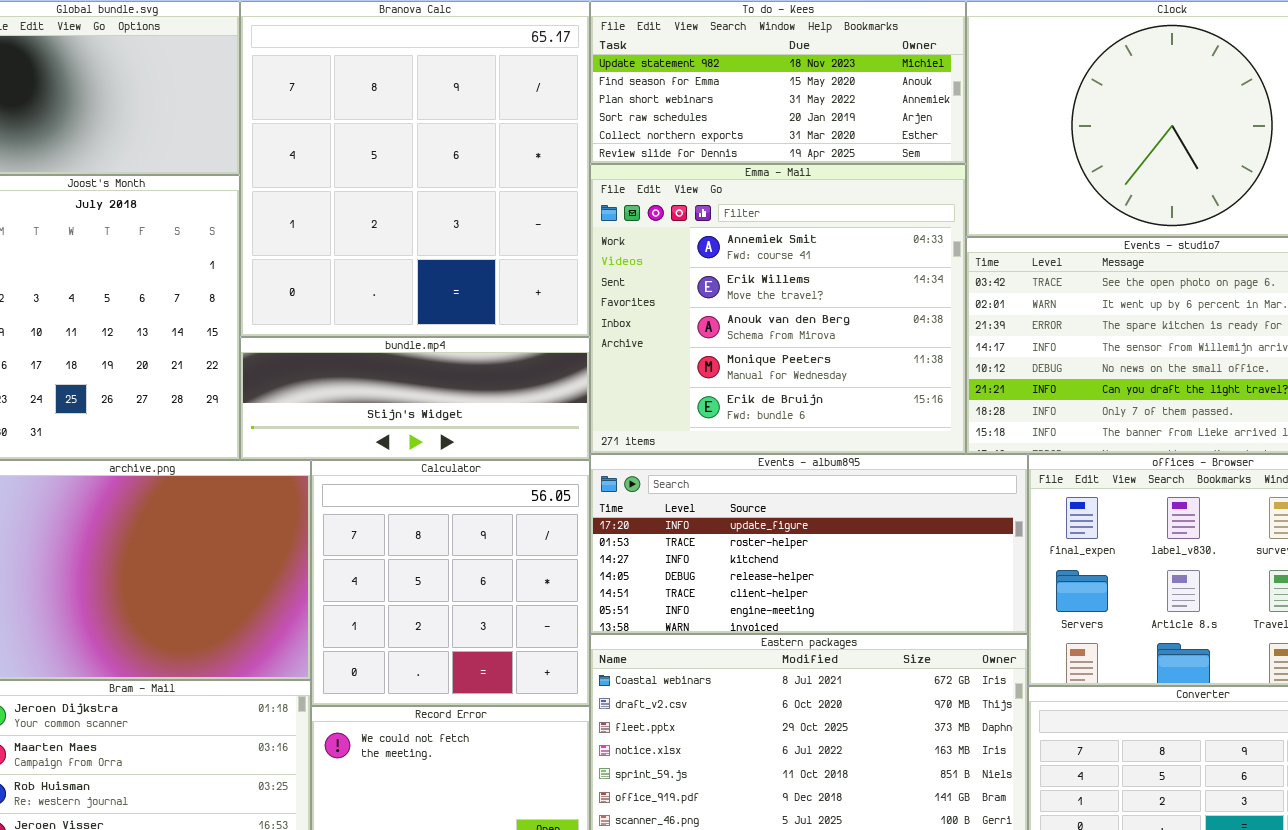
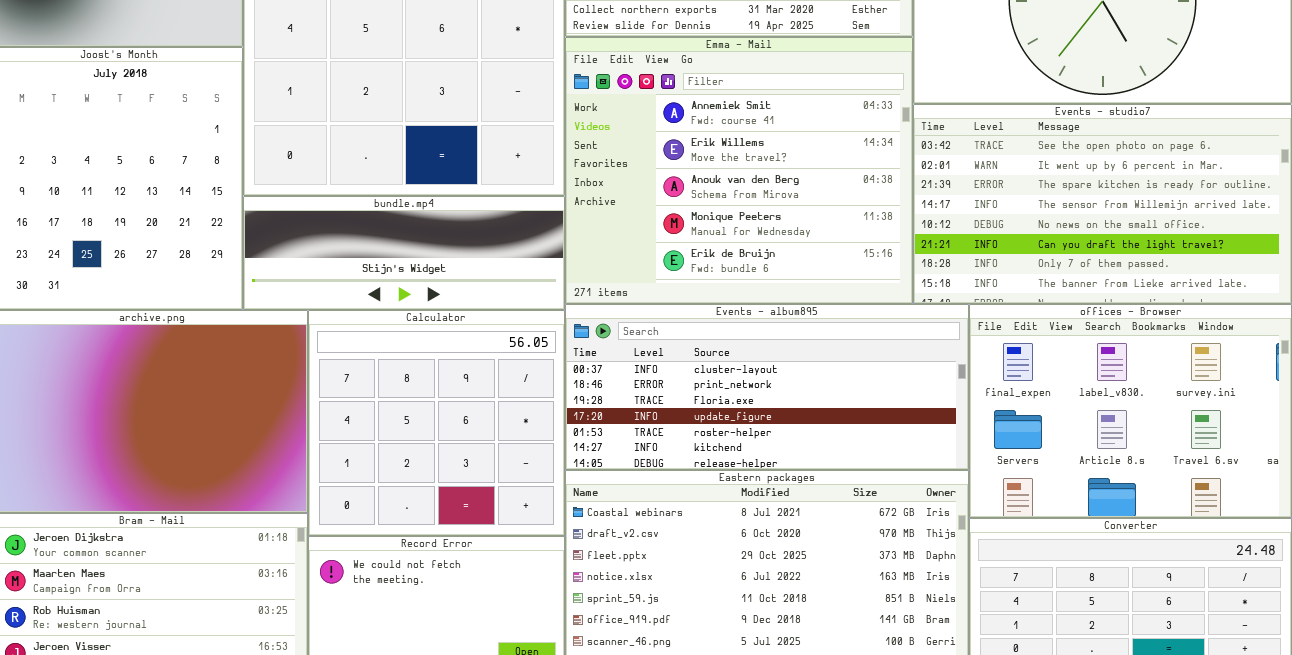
Events - album895: [590,454,1028,634] -> [565,304,969,470], scrolled up 3 rows

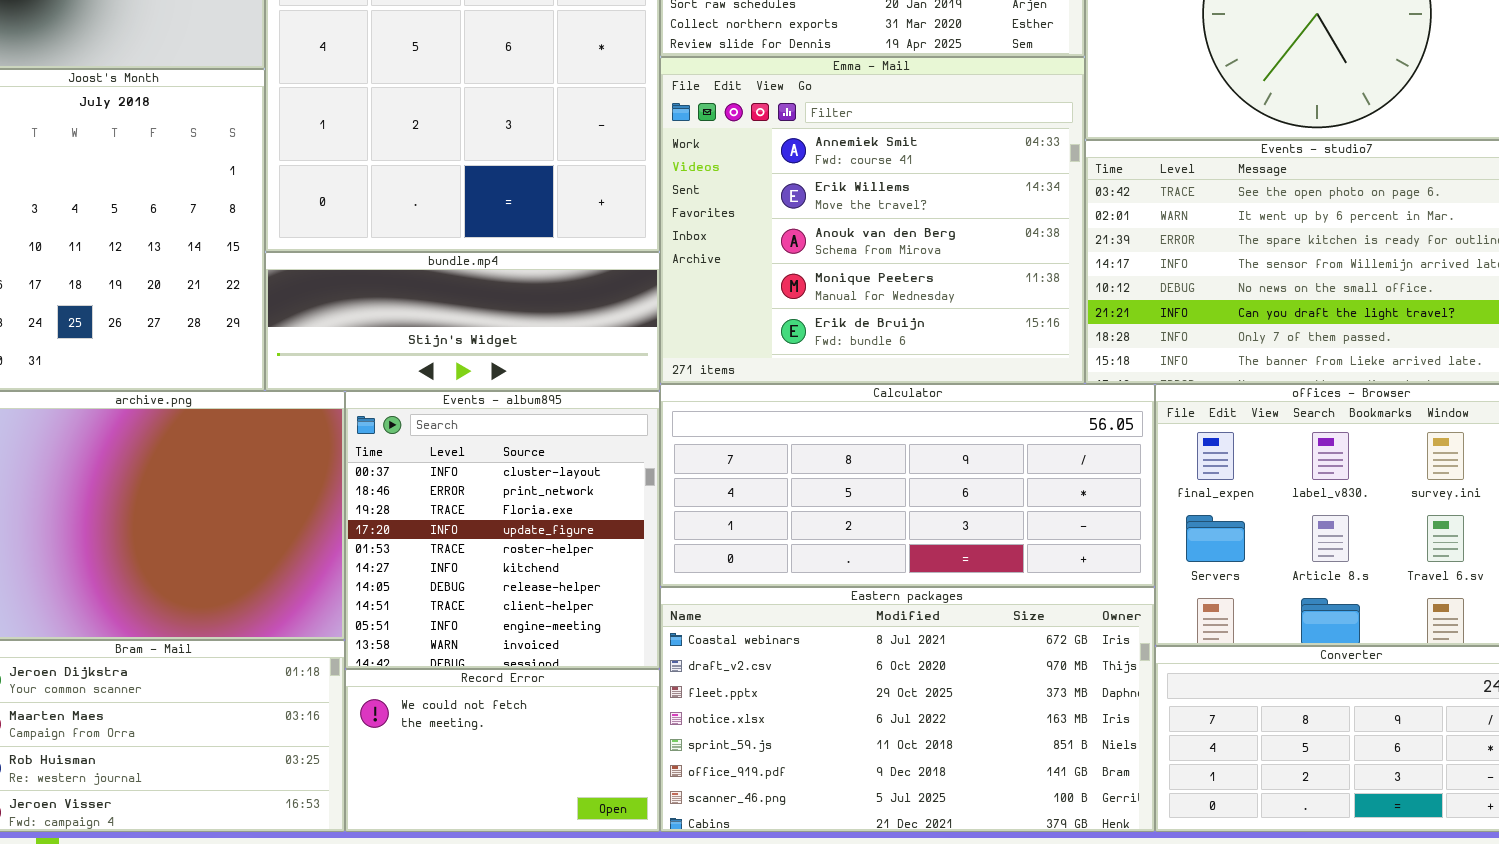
Events - album895: [565,304,969,470] -> [345,391,660,669], moved, resized
Calculator: [308,310,565,536] -> [660,384,1155,587], moved, resized

